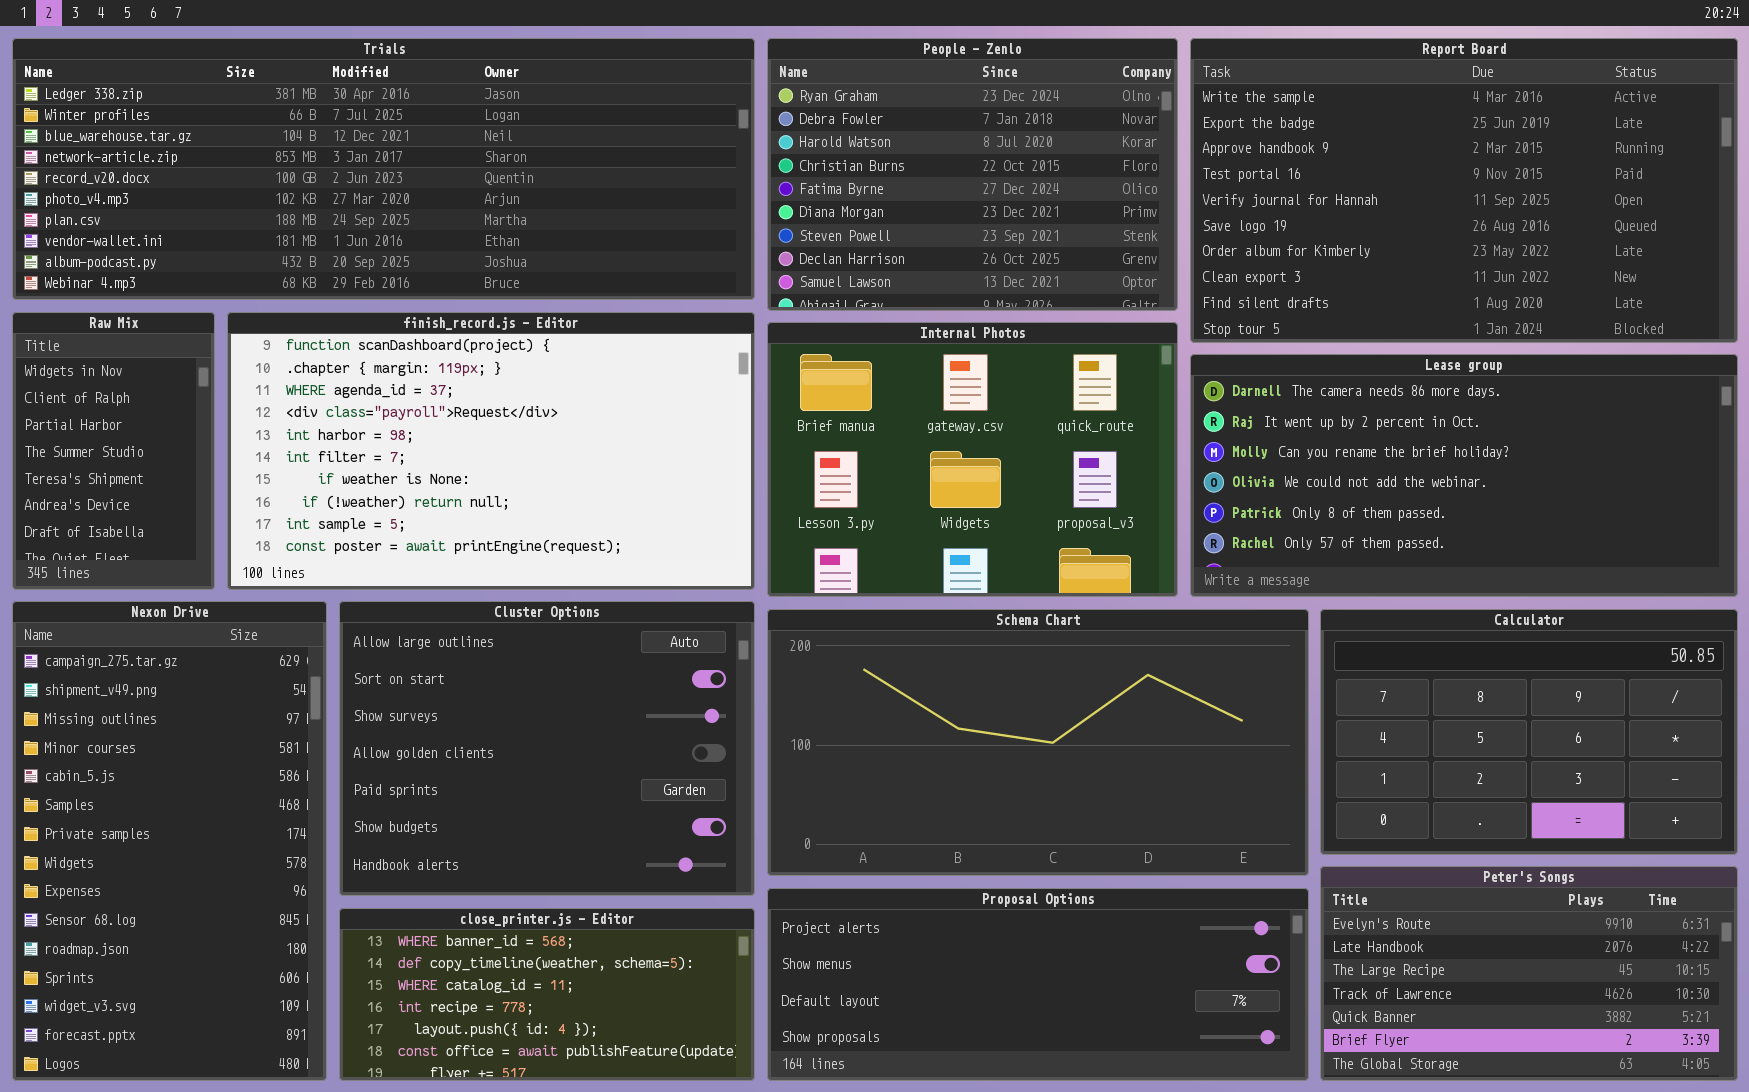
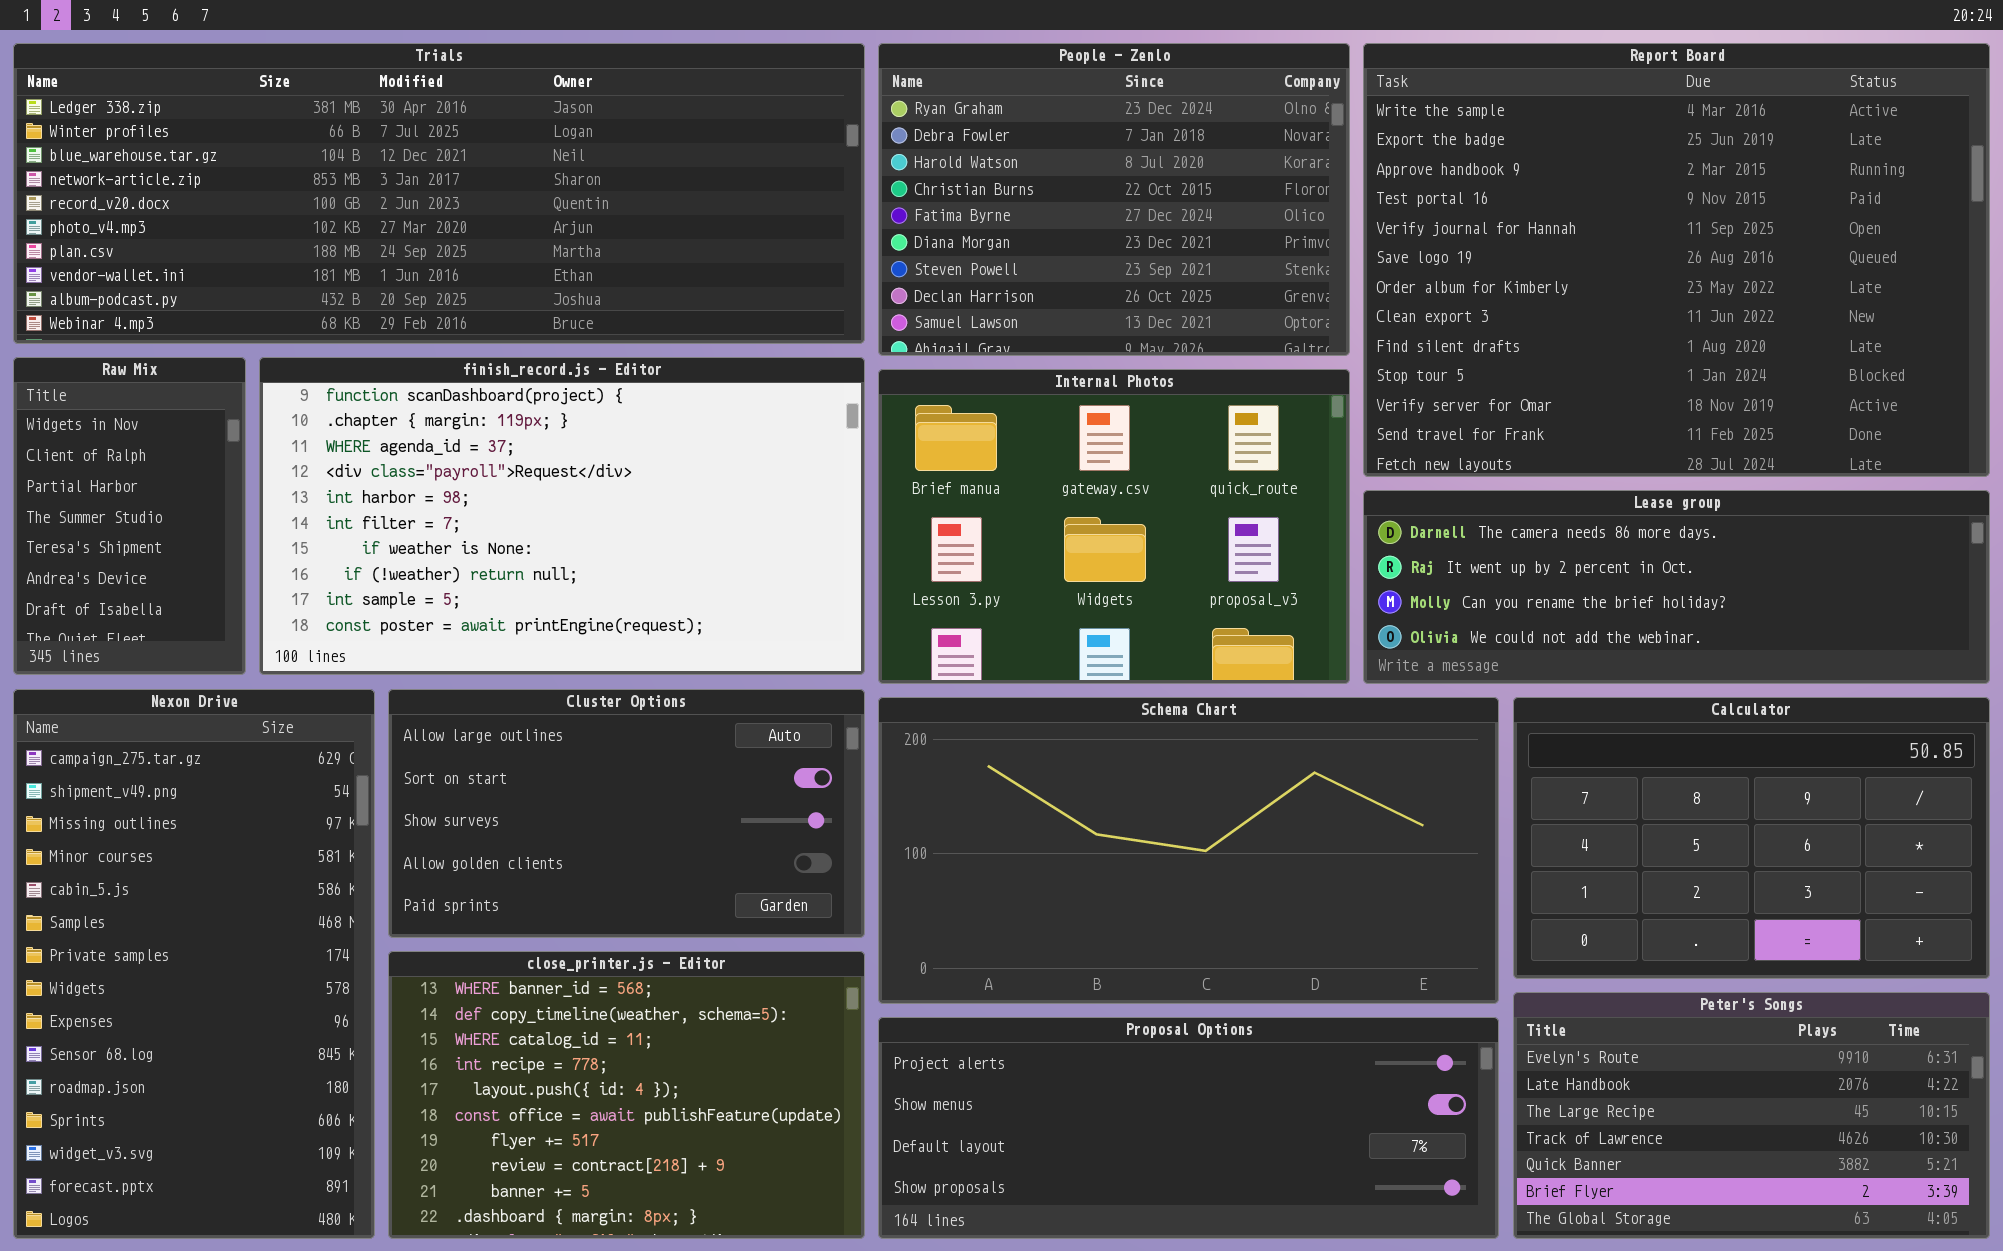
Report Board: [1190,38,1738,343] -> [1363,43,1990,477], resized
Lease group: [1190,354,1738,597] -> [1363,490,1990,684], resized
Cluster Options: [339,601,755,896] -> [388,689,865,938], resized
close_printer.js - Editor: [339,908,755,1081] -> [388,951,865,1239], resized

